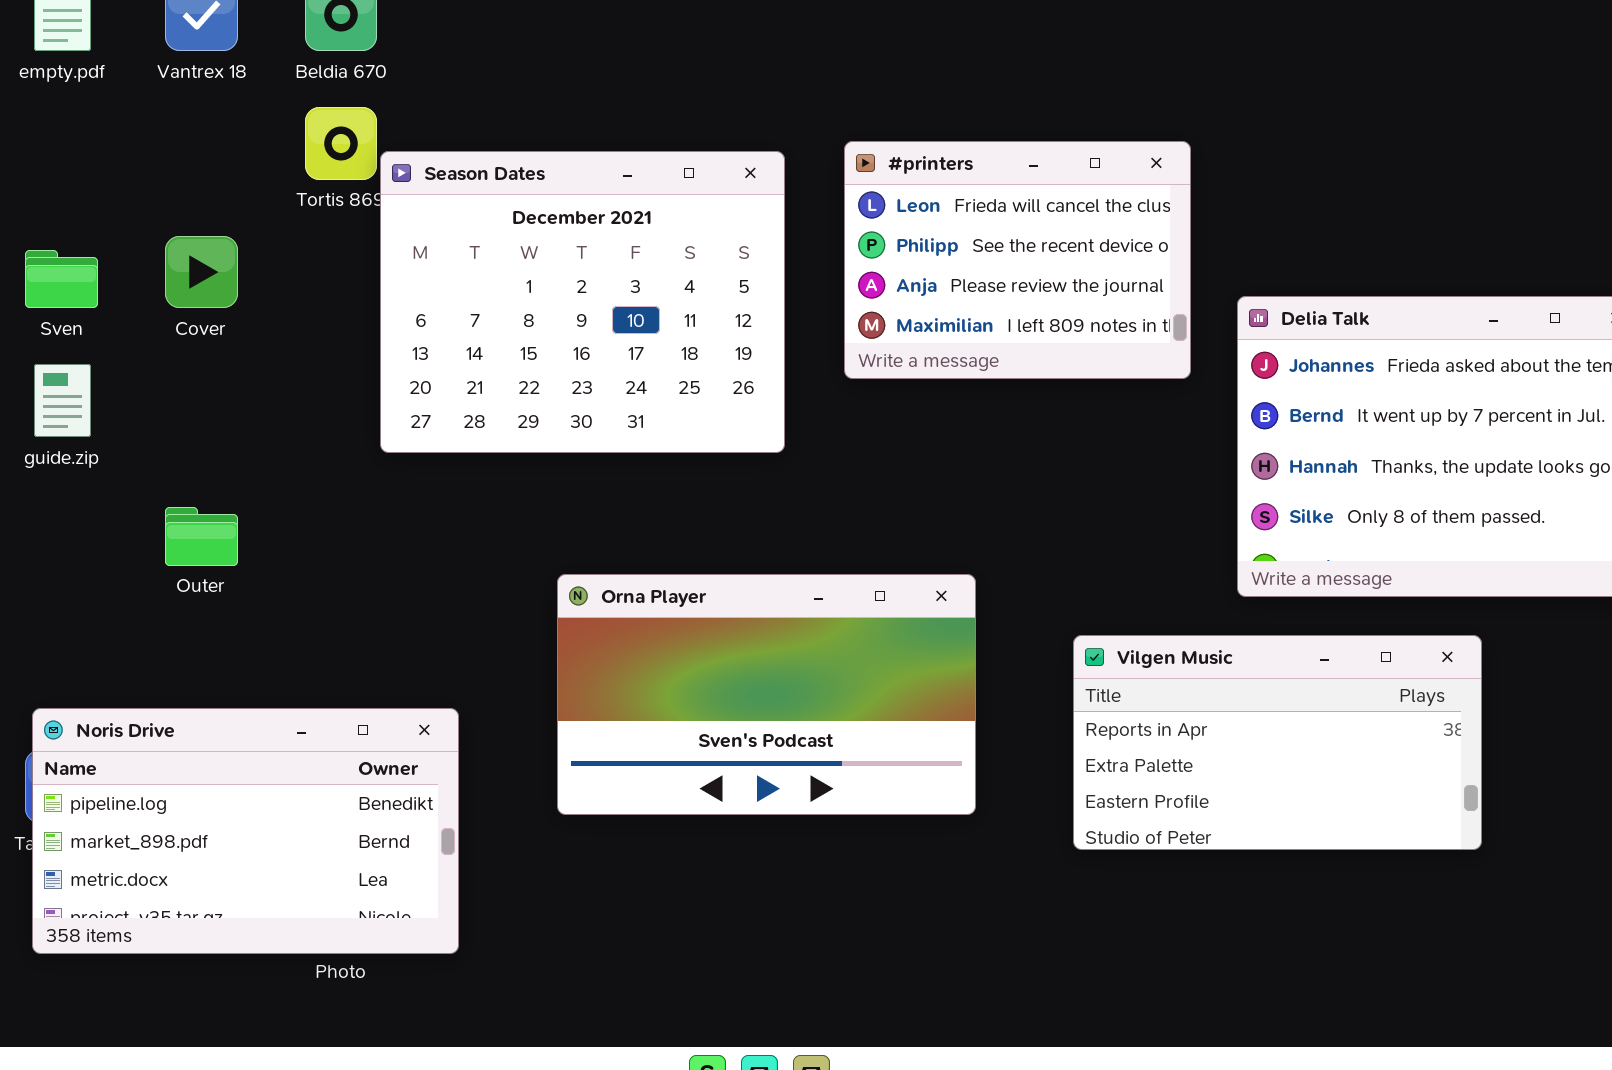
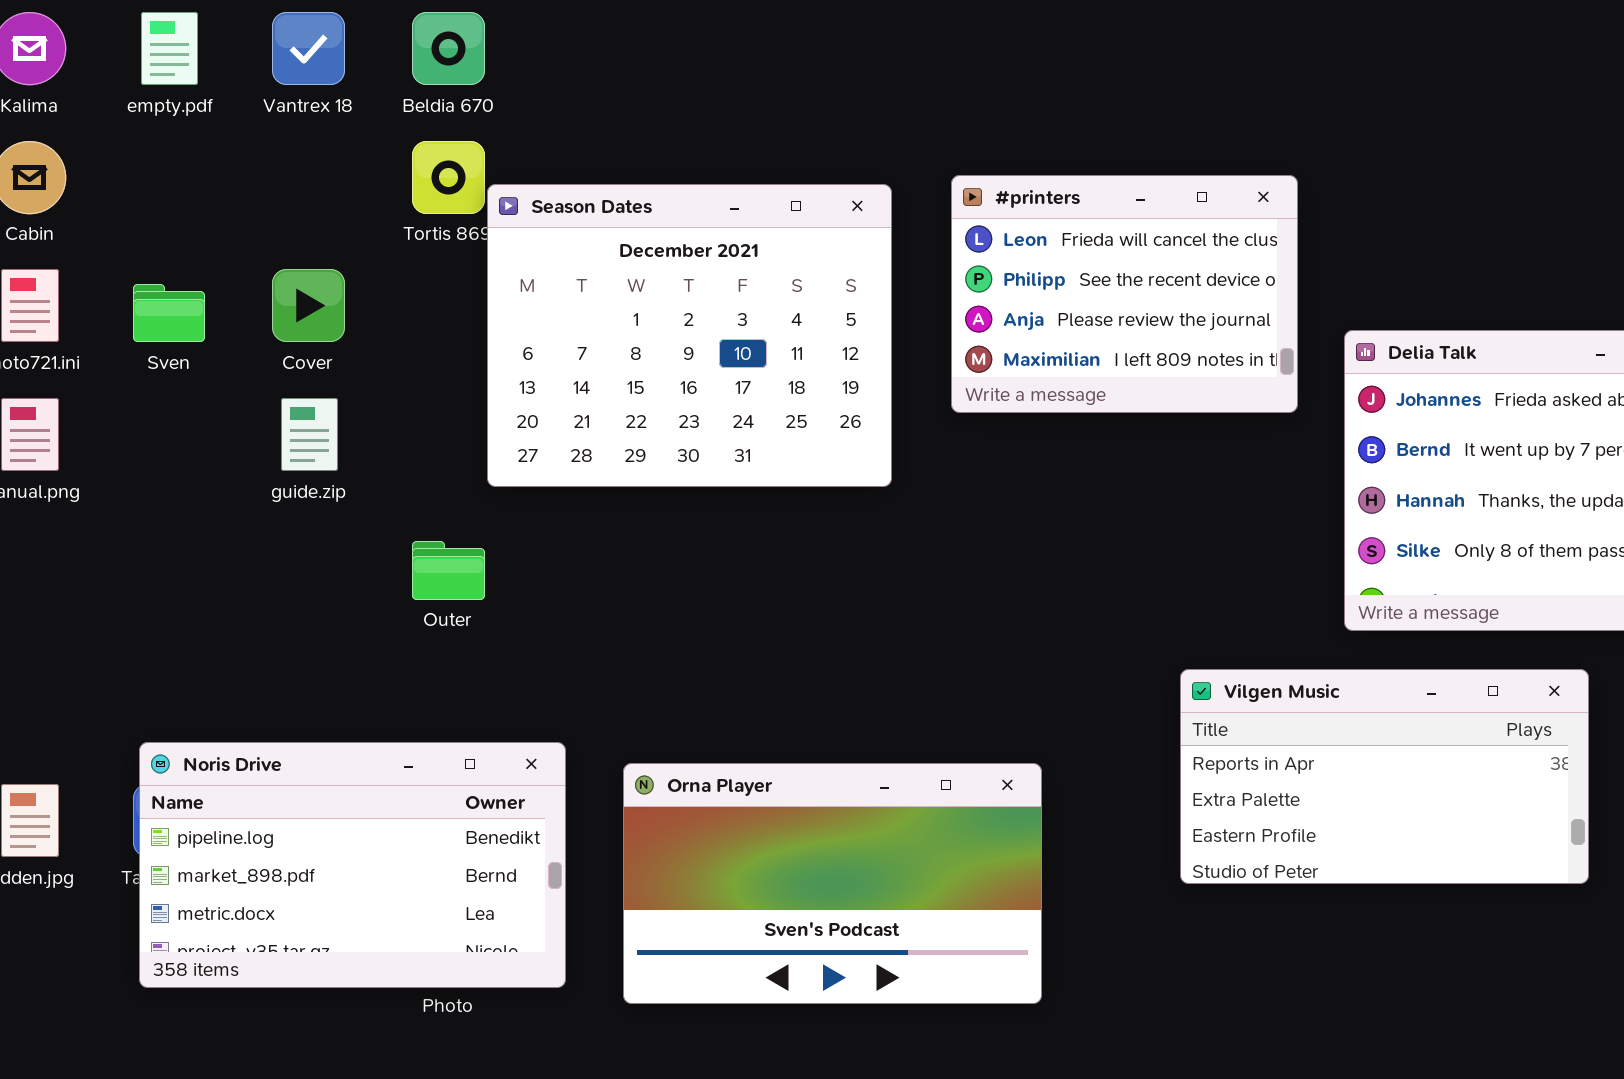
guide.zip: [34,364,91,437] -> [281,398,338,471], moved
Outer: [165,507,238,566] -> [412,541,485,600], moved
Orna Player: [557,574,976,815] -> [623,763,1042,1004], moved

